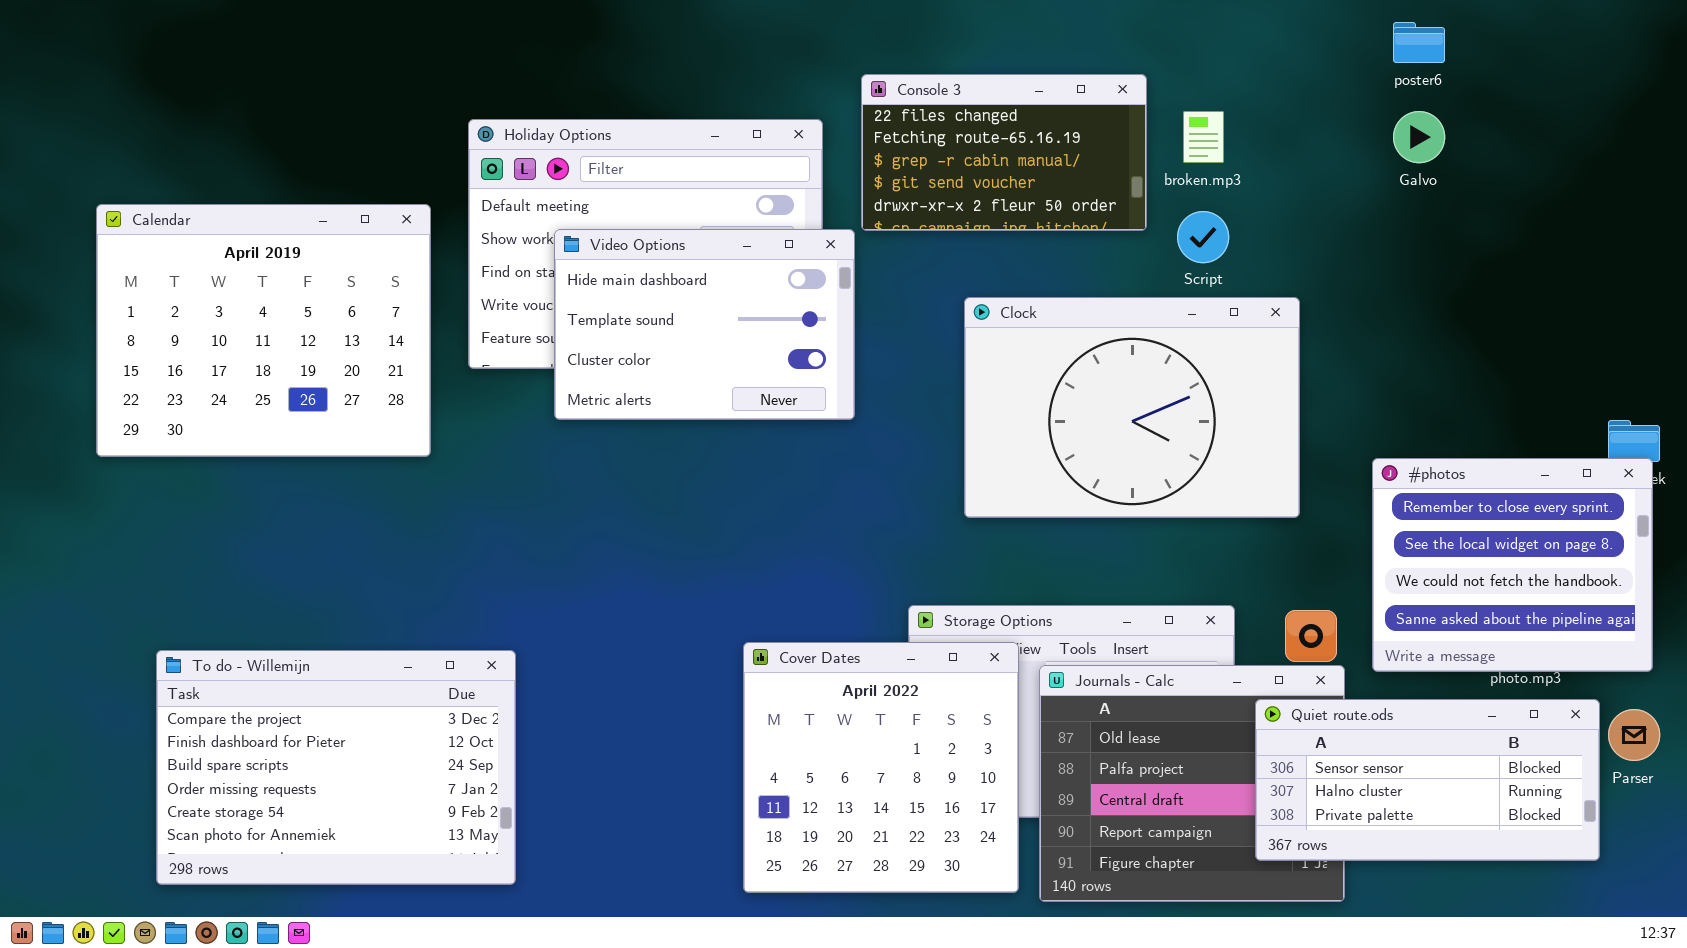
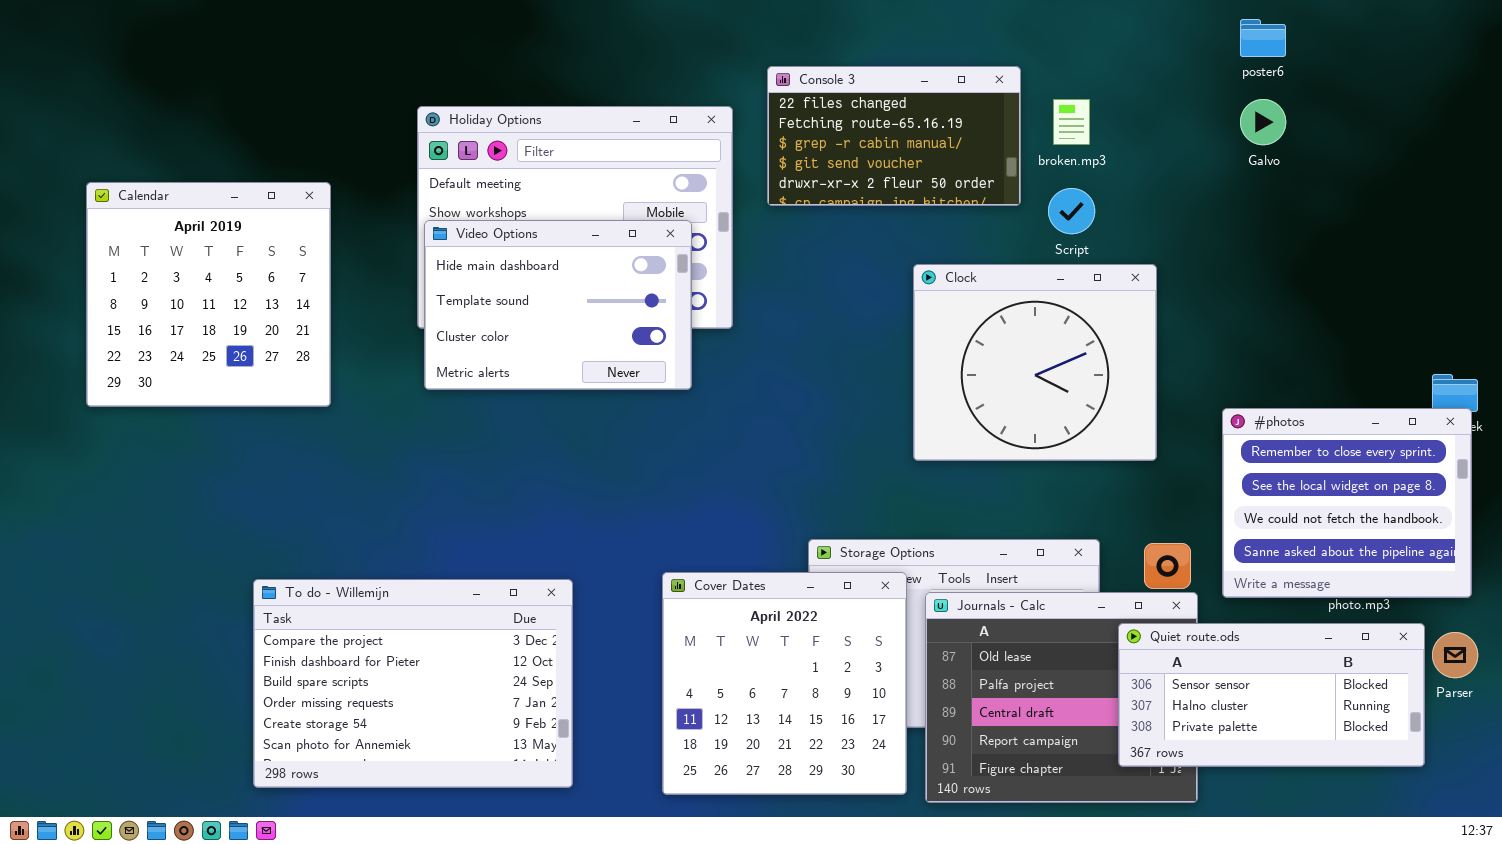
Calendar: [96,204,431,457] -> [86,182,331,407], resized
Video Options: [554,229,855,420] -> [424,220,692,390], moved
Clock: [964,297,1300,518] -> [913,264,1157,461], resized
To do - Willemijn: [156,650,516,885] -> [253,579,573,788], moved

